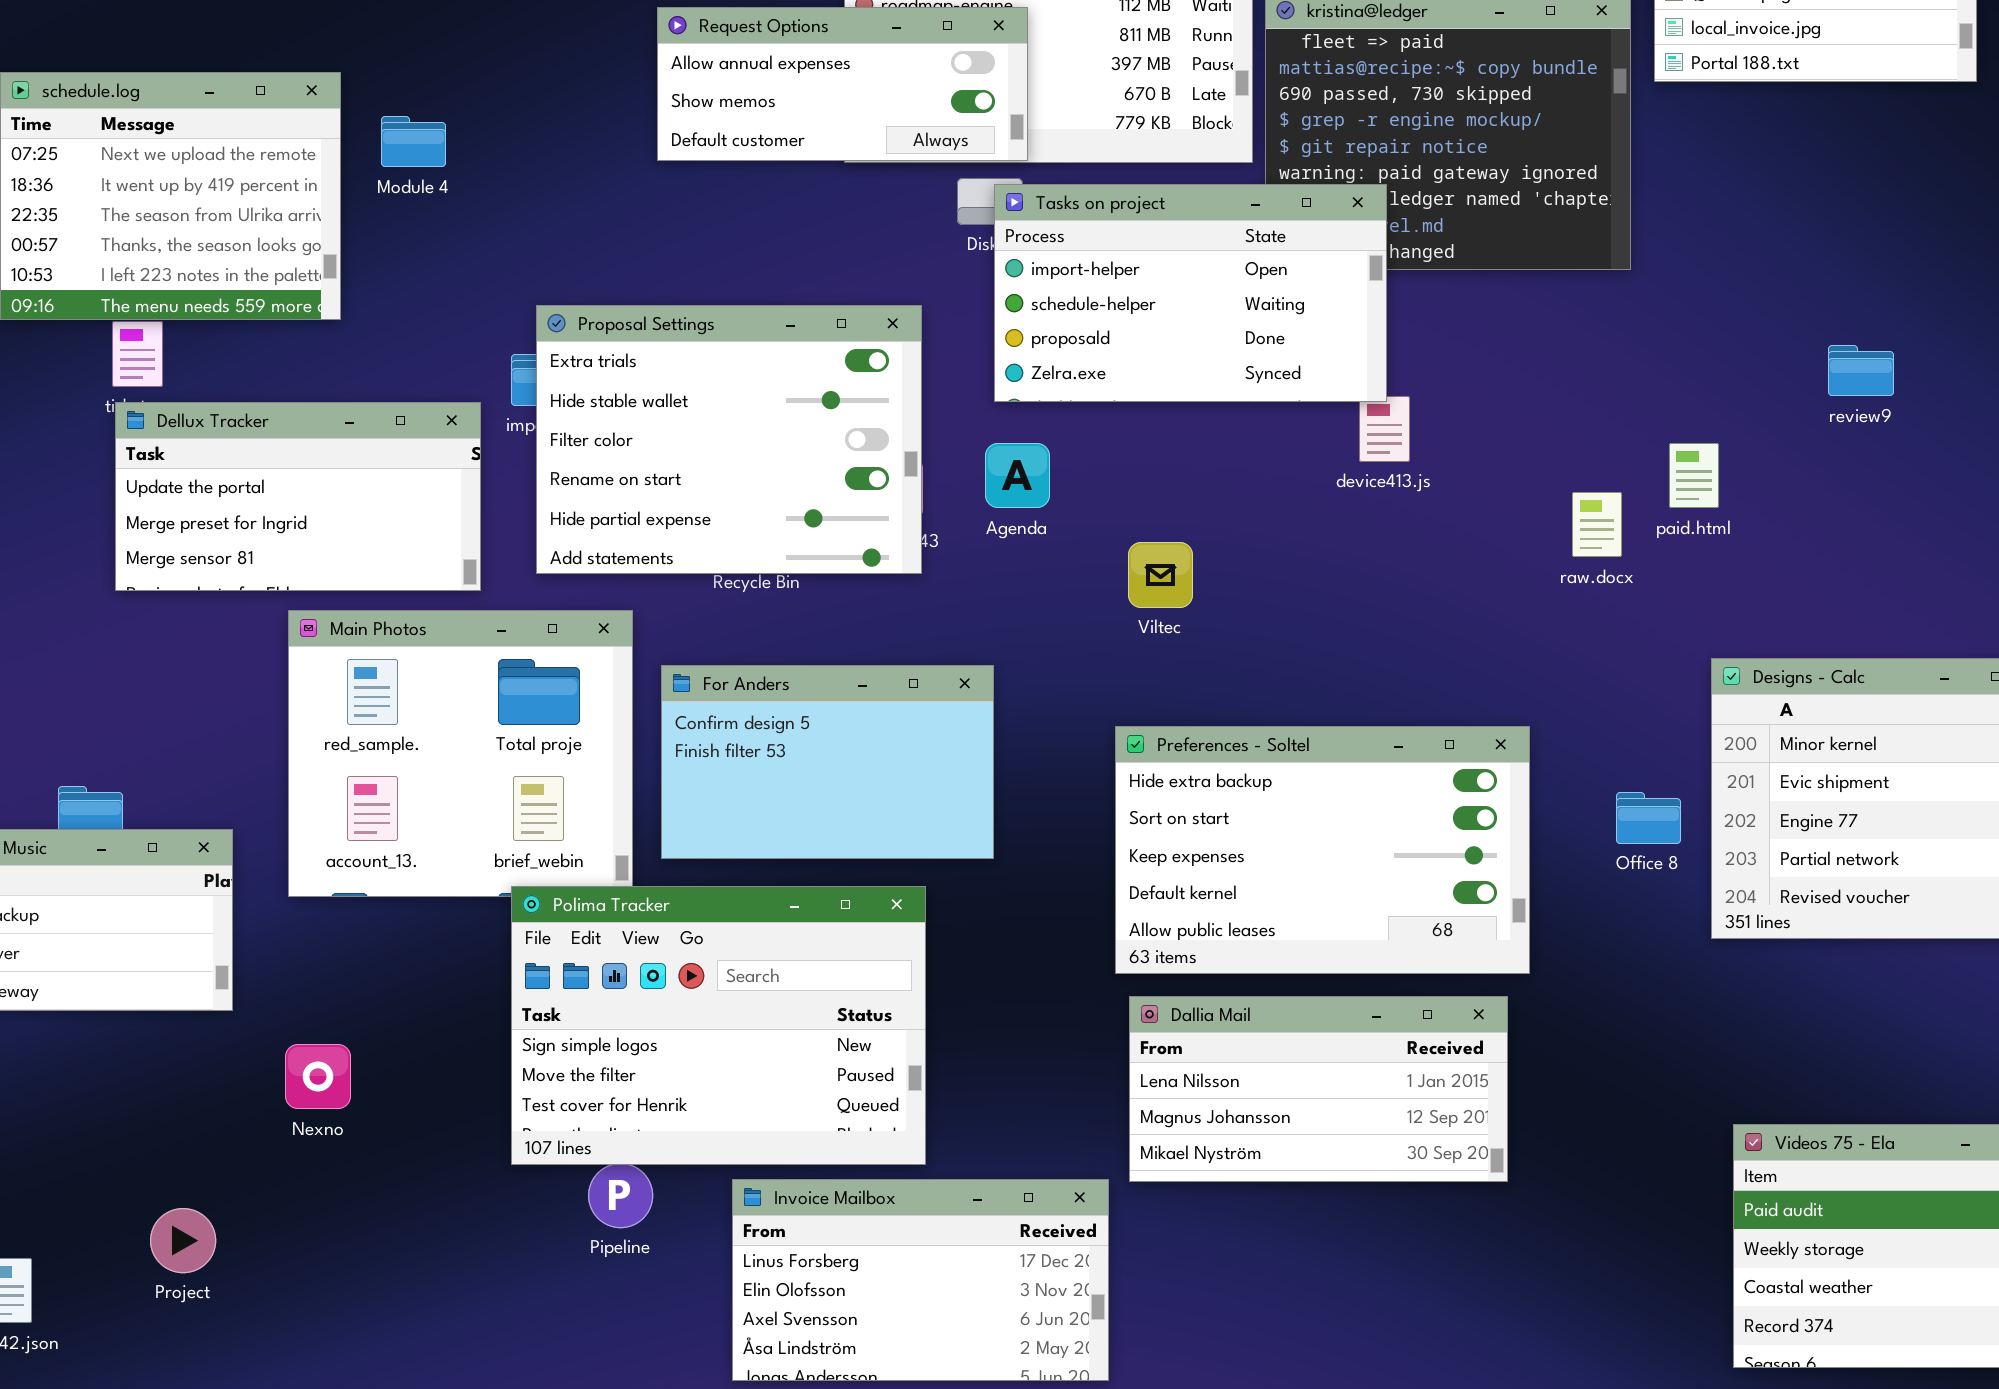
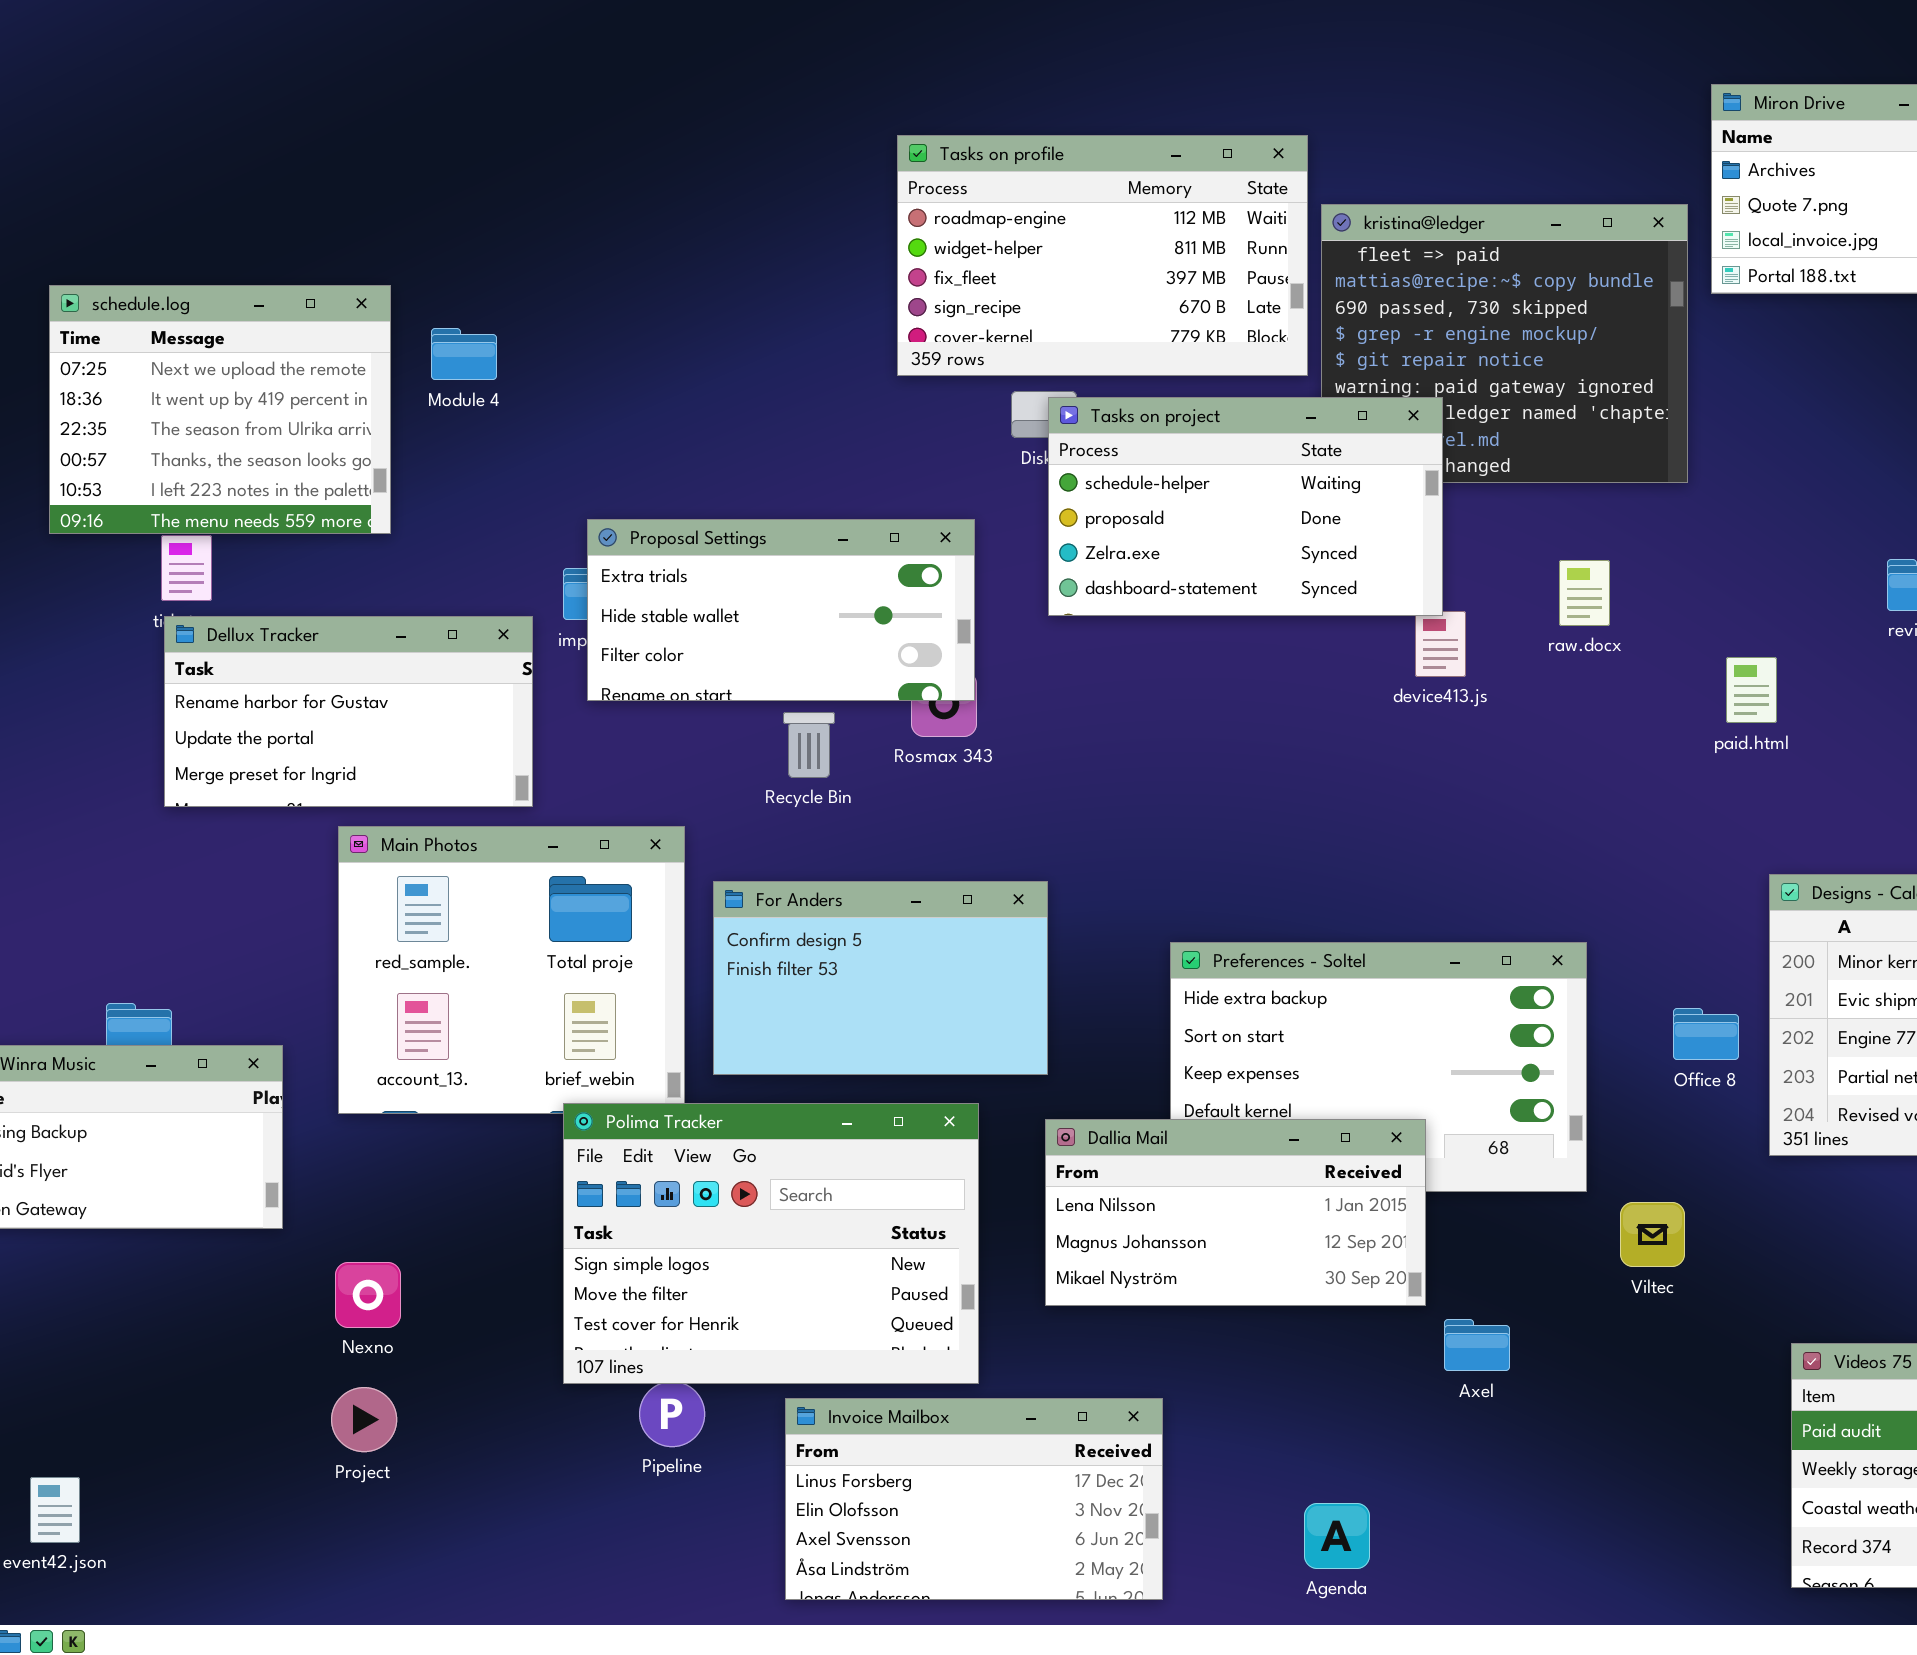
Request Options: [657,7,1028,161] -> none, closed
Tasks on project: [994,184,1387,402] -> [1048,397,1443,616], scrolled down 1 row
Proposal Settings: [536,305,922,574] -> [587,519,975,701], resized
Dellux Tracker: [115,402,481,591] -> [164,616,533,807], scrolled up 1 row
Agenda: [985,443,1050,508] -> [1304,1503,1370,1569], moved
raw.docx: [1572,492,1622,557] -> [1559,560,1610,626], moved
Viltec: [1128,542,1193,608] -> [1620,1202,1685,1267], moved
Dallia Mail: [1129,996,1508,1182] -> [1045,1119,1426,1306], moved
Project: [150,1208,216,1273] -> [331,1387,397,1452], moved

